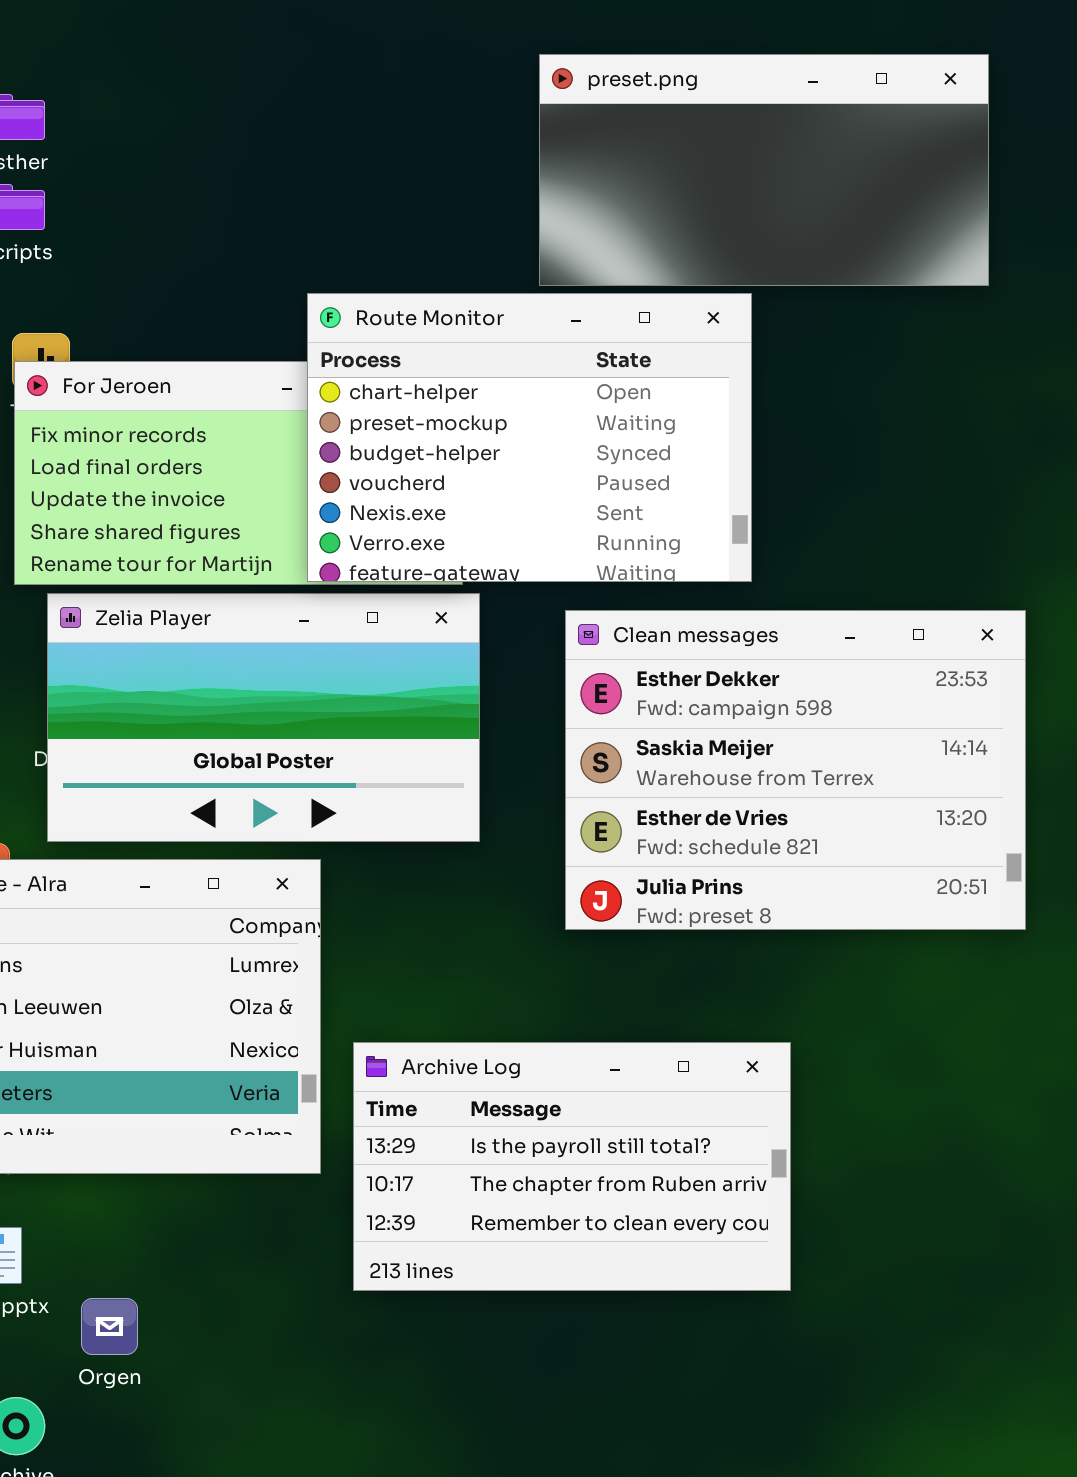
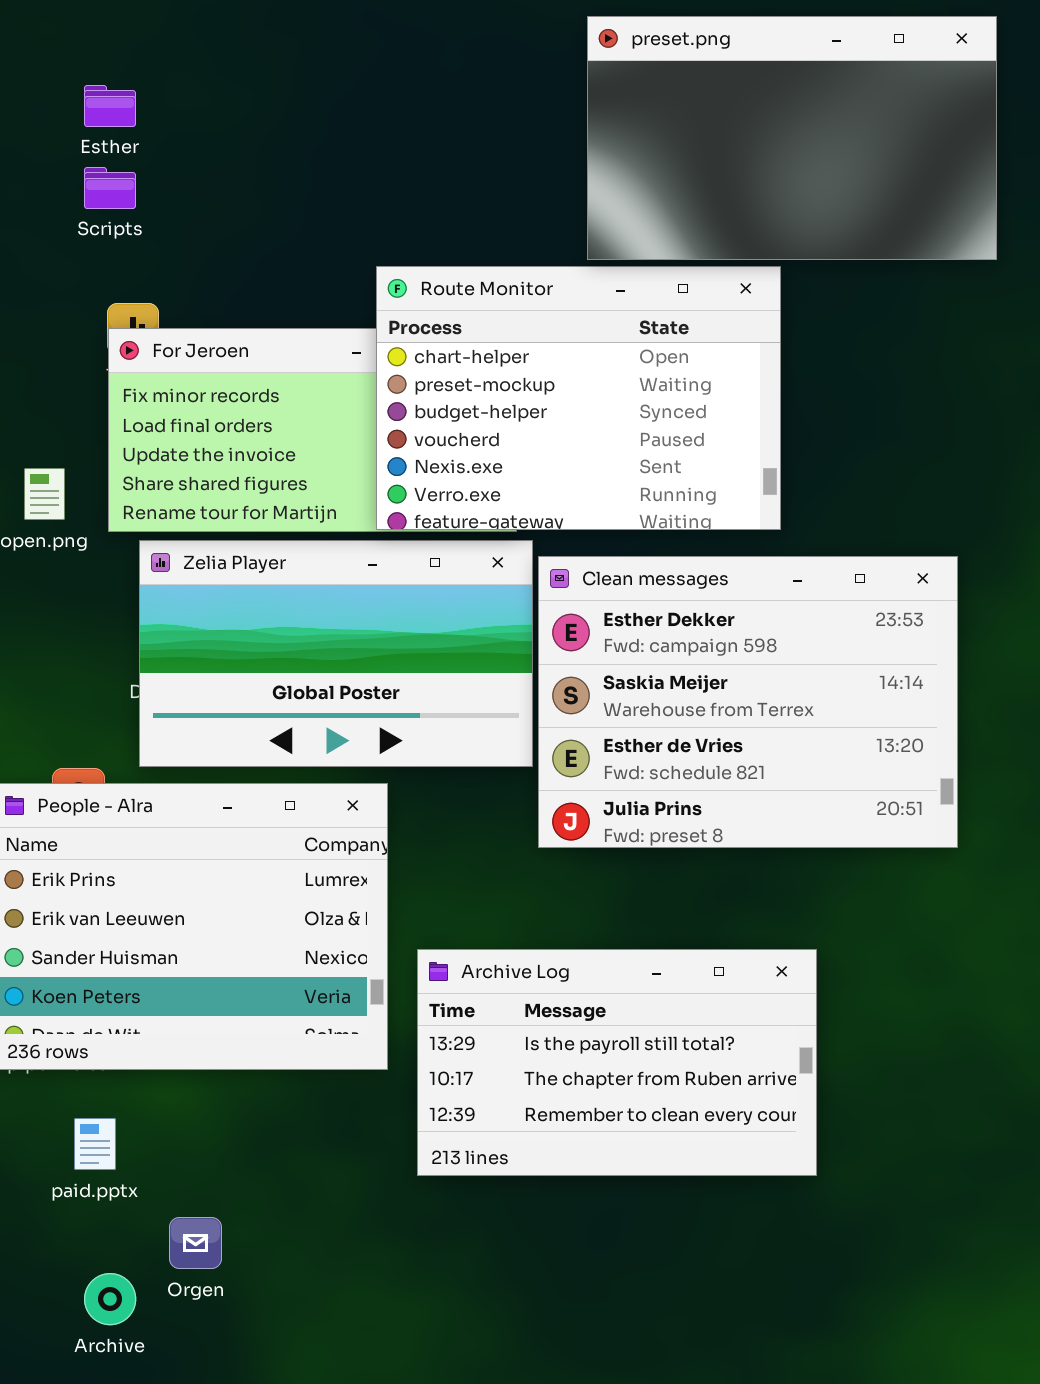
preset.png: [539,54,989,286] -> [587,16,997,260], resized
Clean messages: [565,610,1026,930] -> [538,556,958,848], moved
Orgen: [81,1298,138,1355] -> [169,1217,222,1269], moved

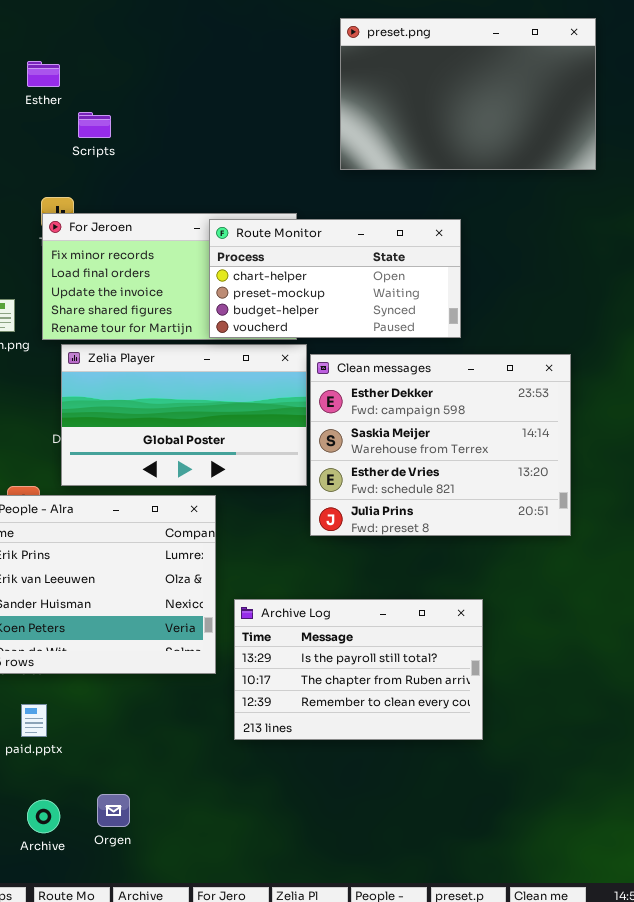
Scripts: [84,167,136,209] -> [78,112,111,138], moved
Route Monitor: [376,266,781,530] -> [209,219,461,338], resized
Orgen: [169,1217,222,1269] -> [97,794,130,827], moved

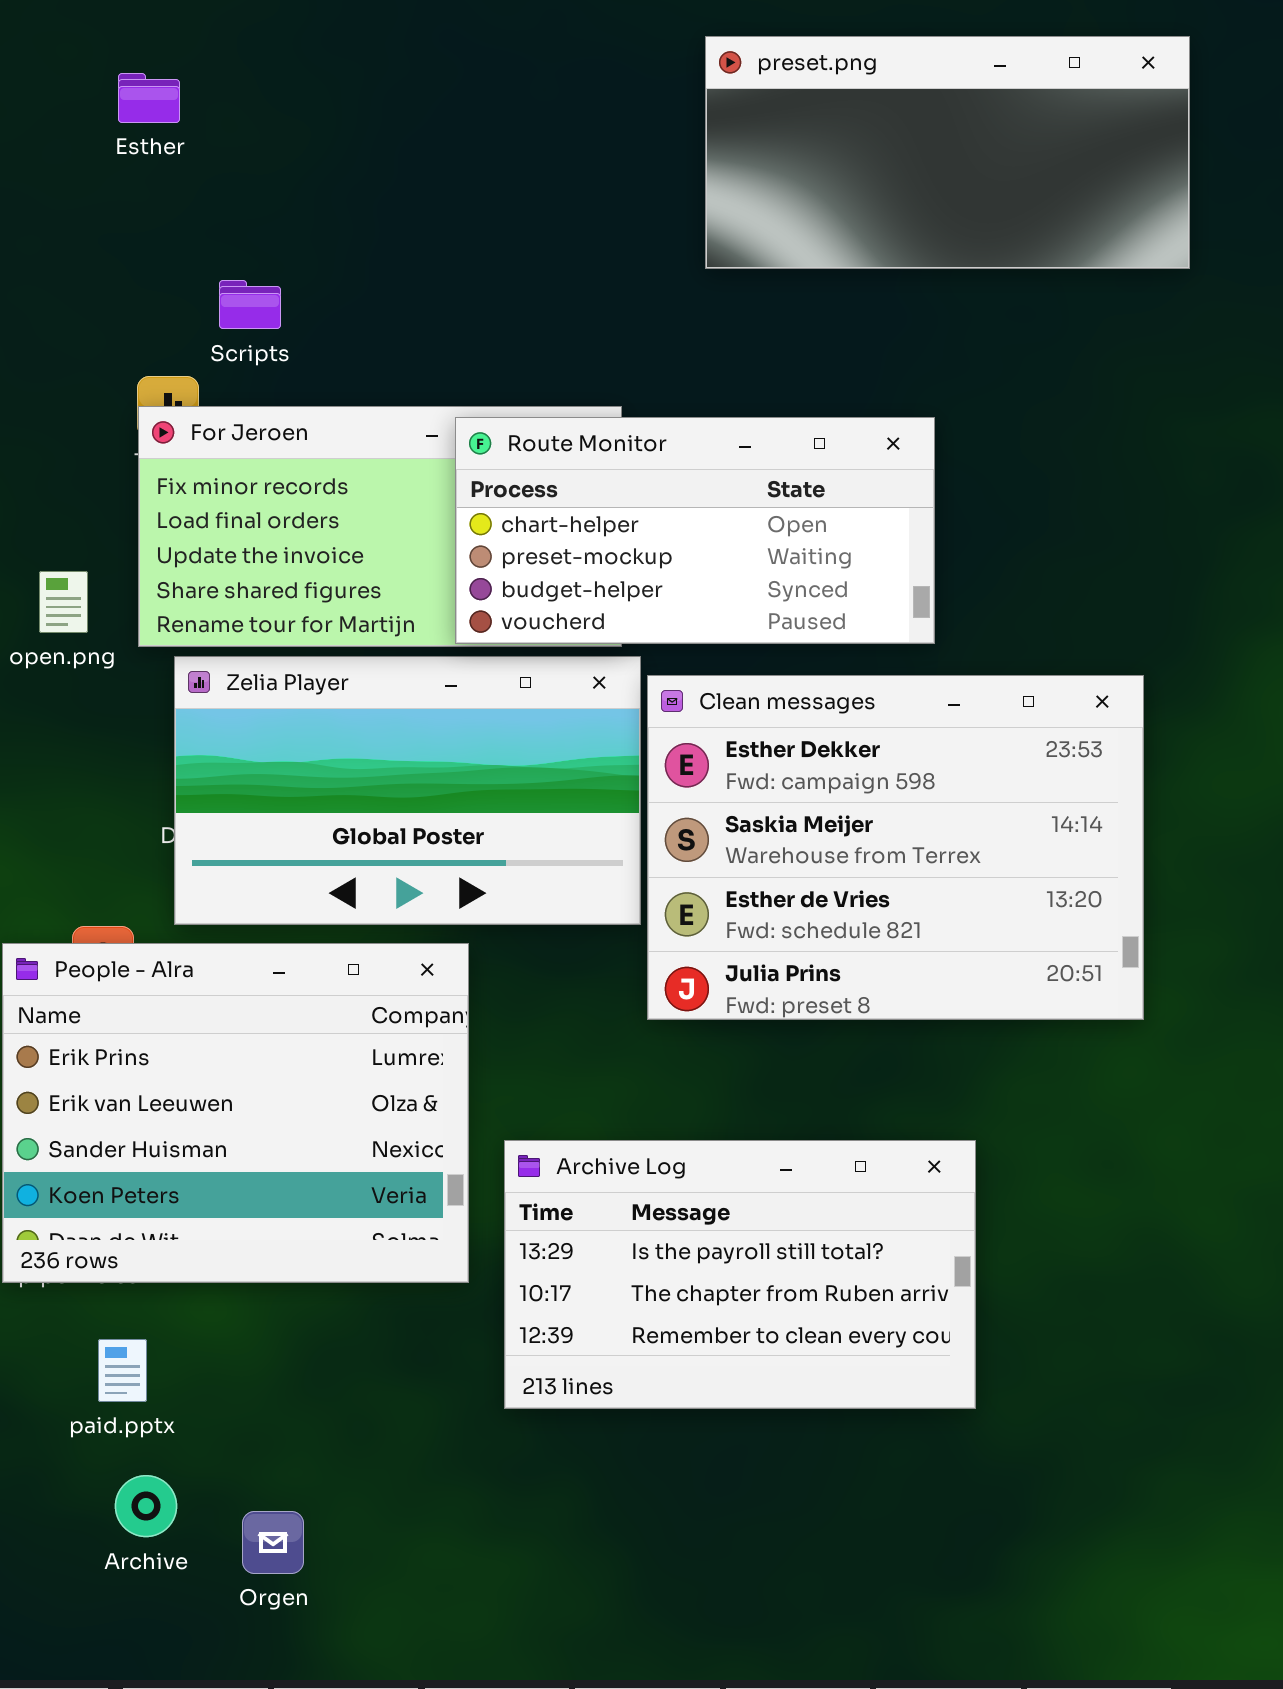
preset.png: [340,18,596,170] -> [705,36,1190,269], resized
Esther: [27,61,60,87] -> [118,73,180,123], moved
Scripts: [78,112,111,138] -> [219,280,281,329], moved
Archive: [27,800,60,833] -> [115,1475,177,1537], moved

